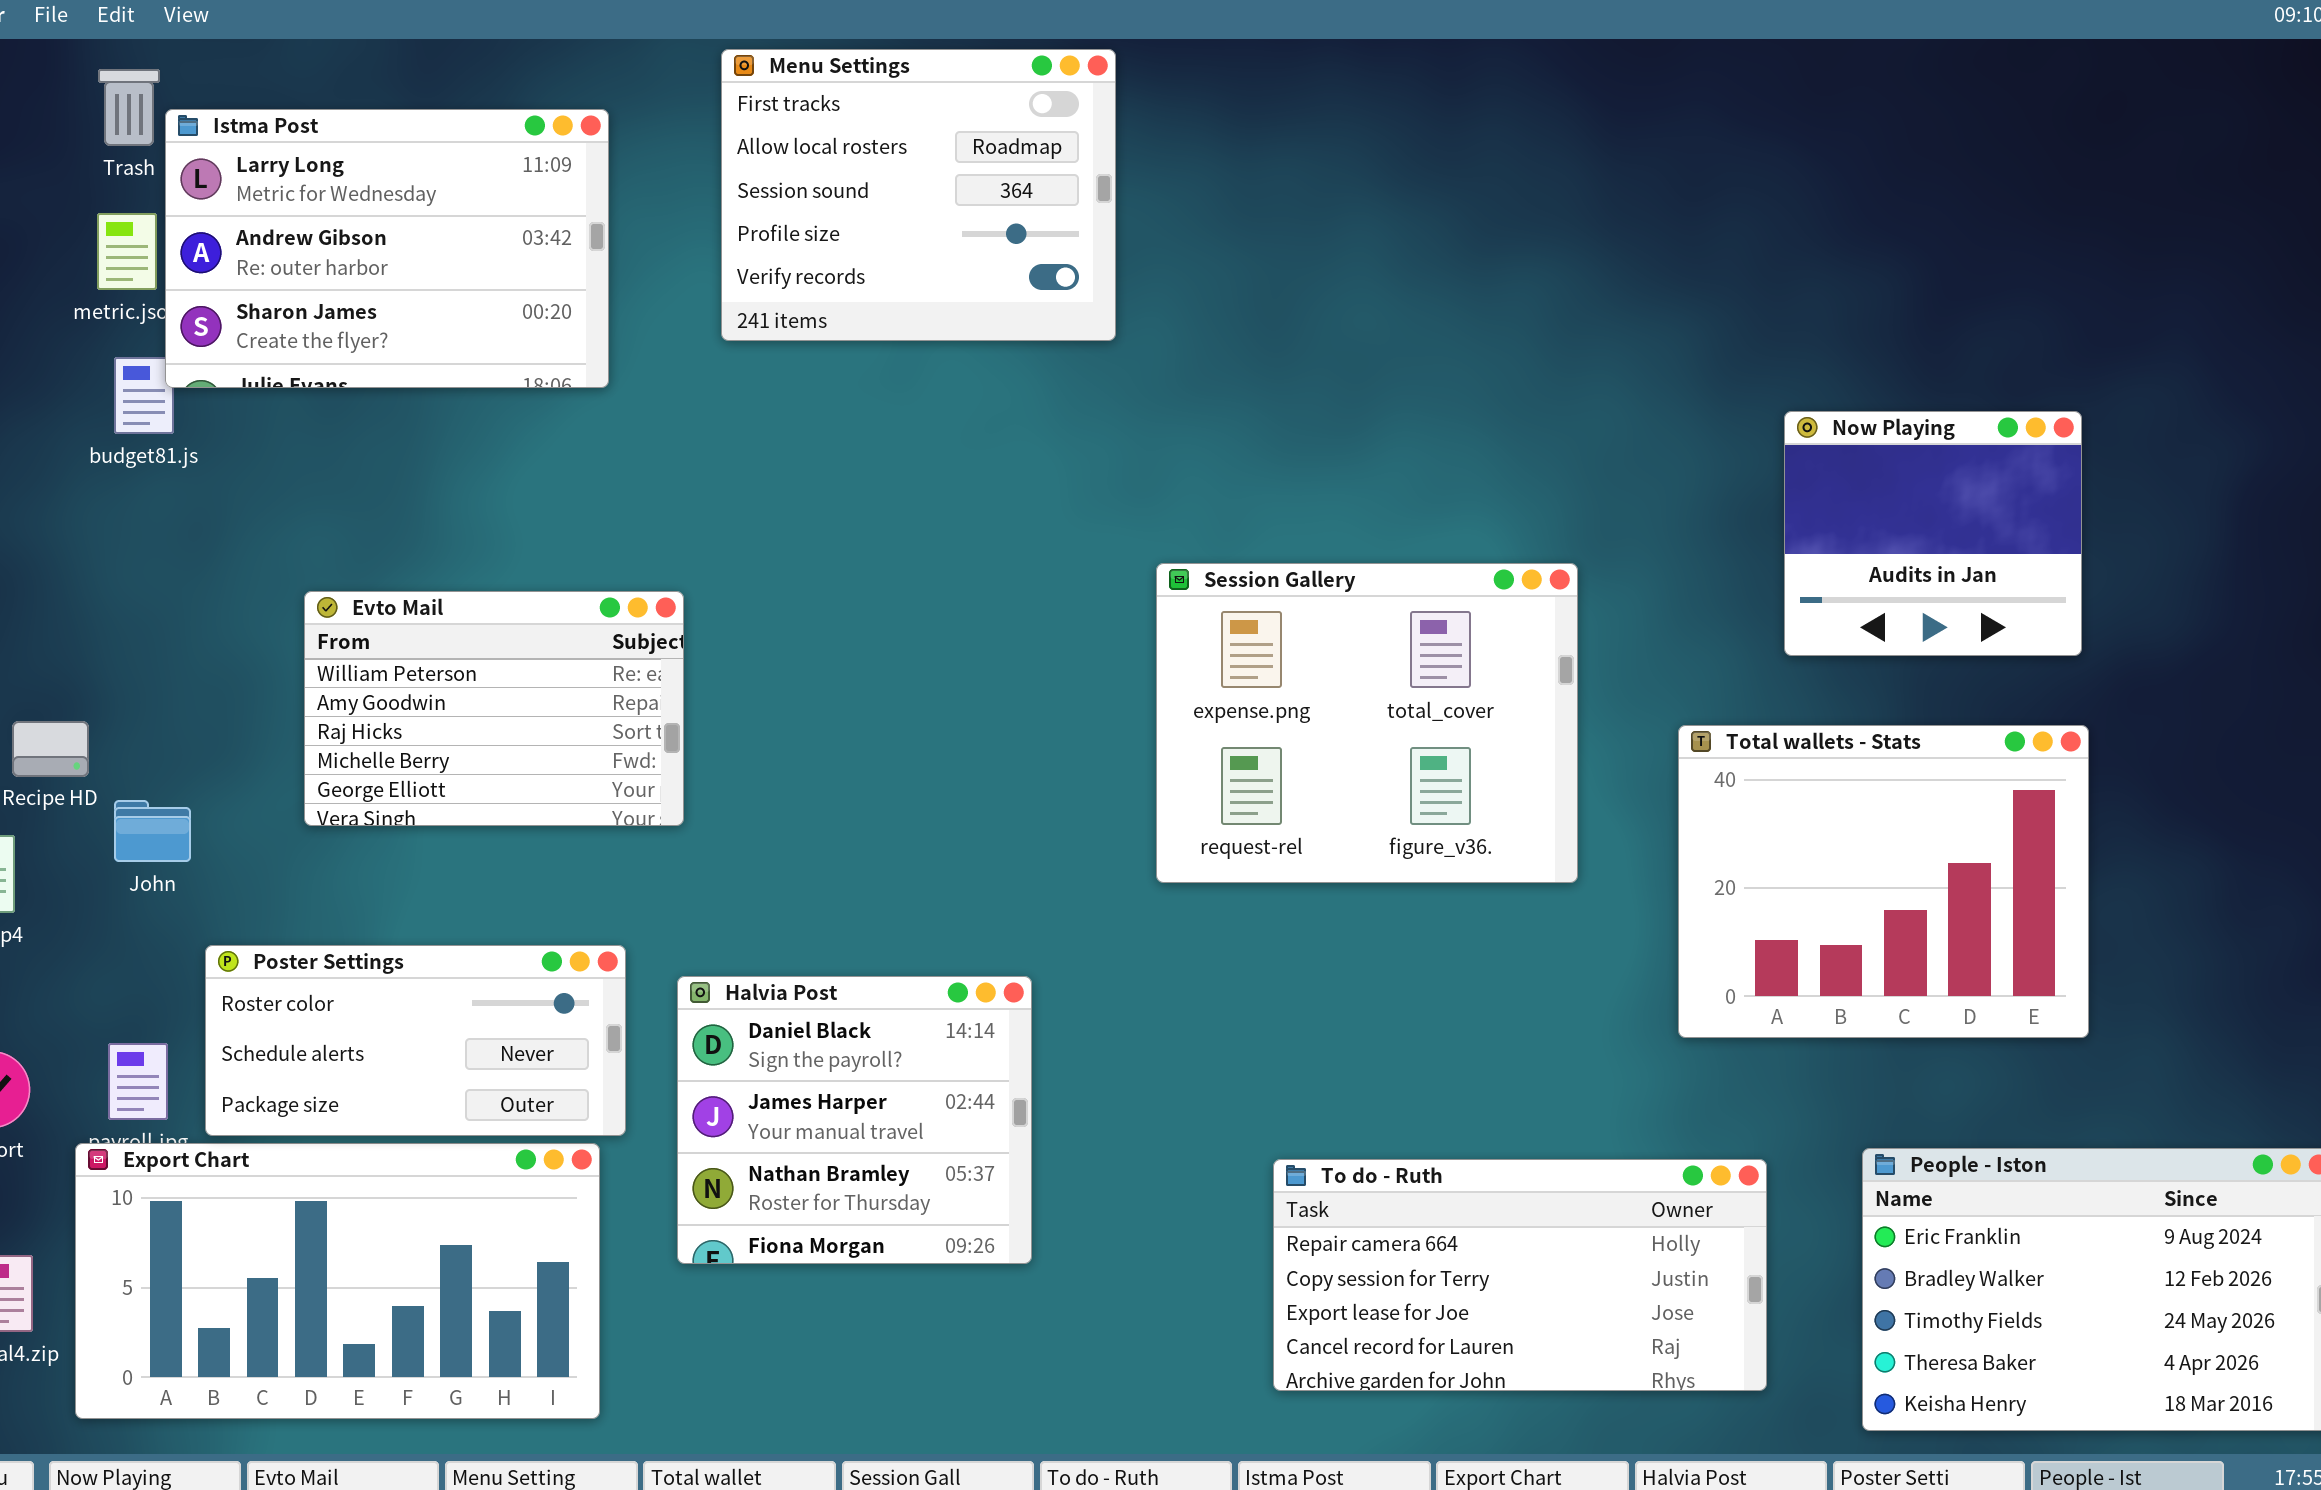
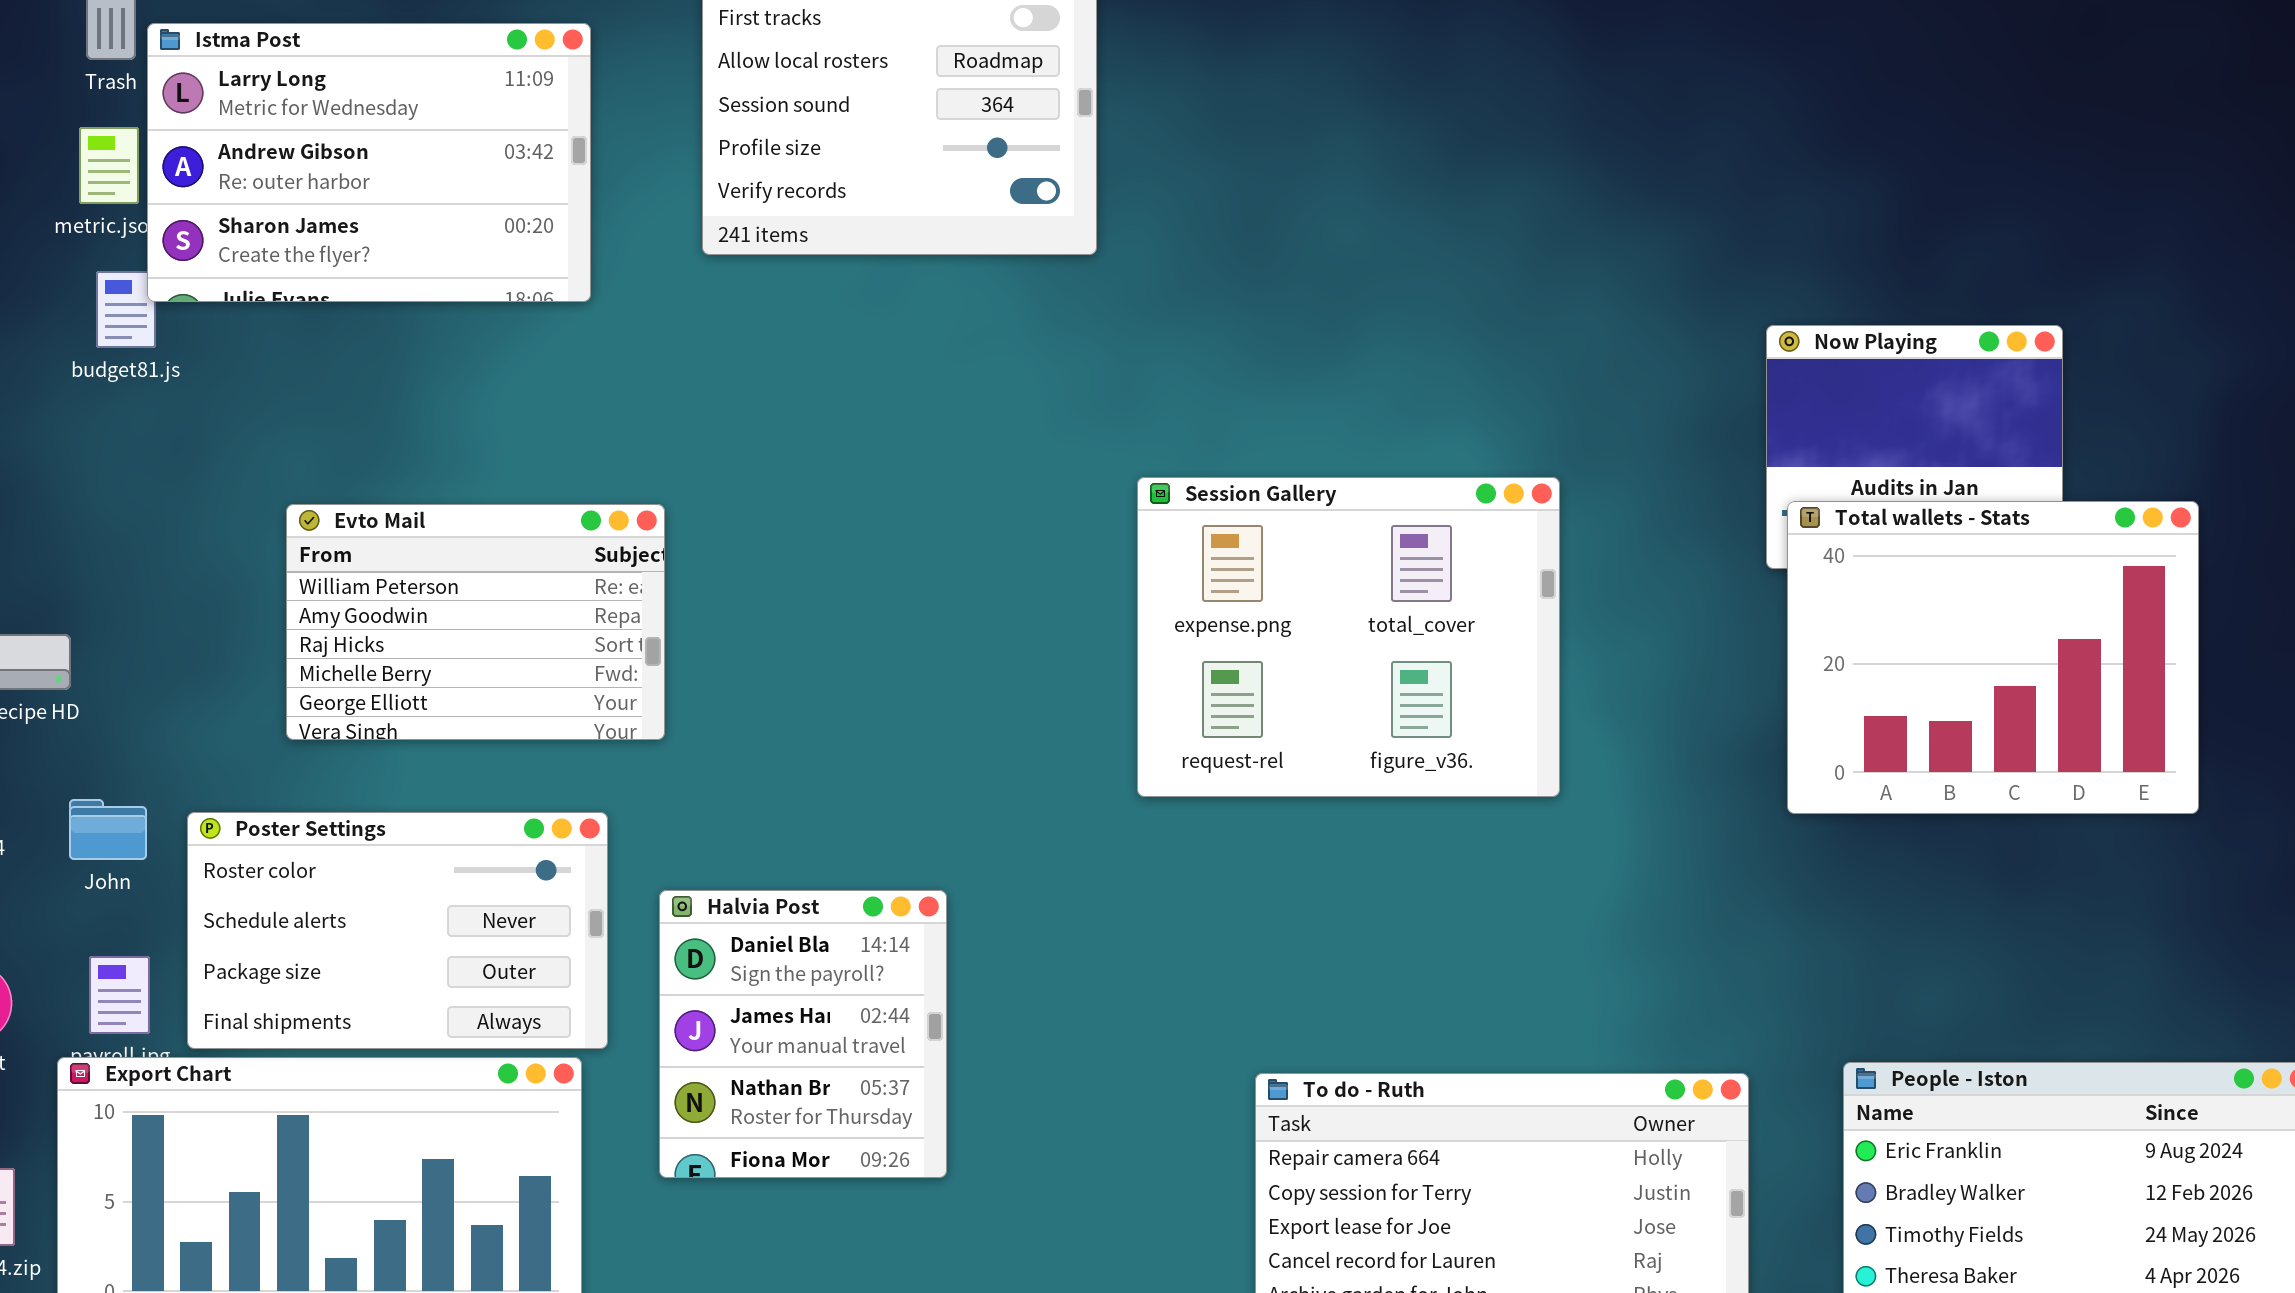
Total wallets - Stats: [1678,725,2089,1038] -> [1787,501,2199,814], moved
John: [114,800,191,862] -> [69,799,147,860], moved
Poster Settings: [205,945,626,1136] -> [187,812,608,1049], resized
Halvia Post: [677,976,1032,1264] -> [659,890,947,1178], resized

